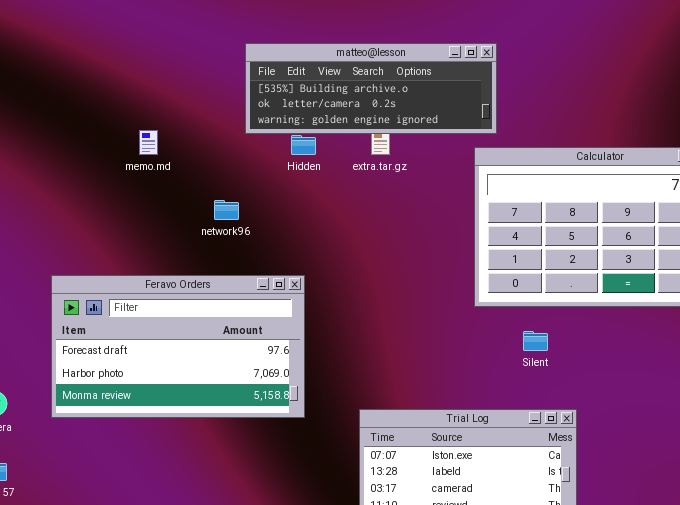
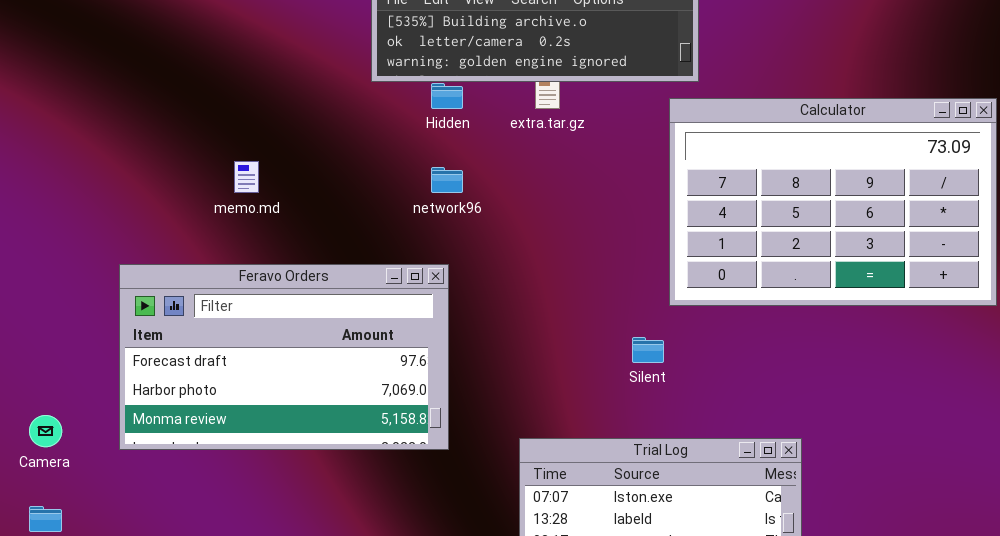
memo.md: [139,130,158,155] -> [234,161,259,193], moved
network96: [214,200,239,220] -> [431,167,463,193], moved
Silent: [523,331,548,351] -> [632,337,664,363], moved

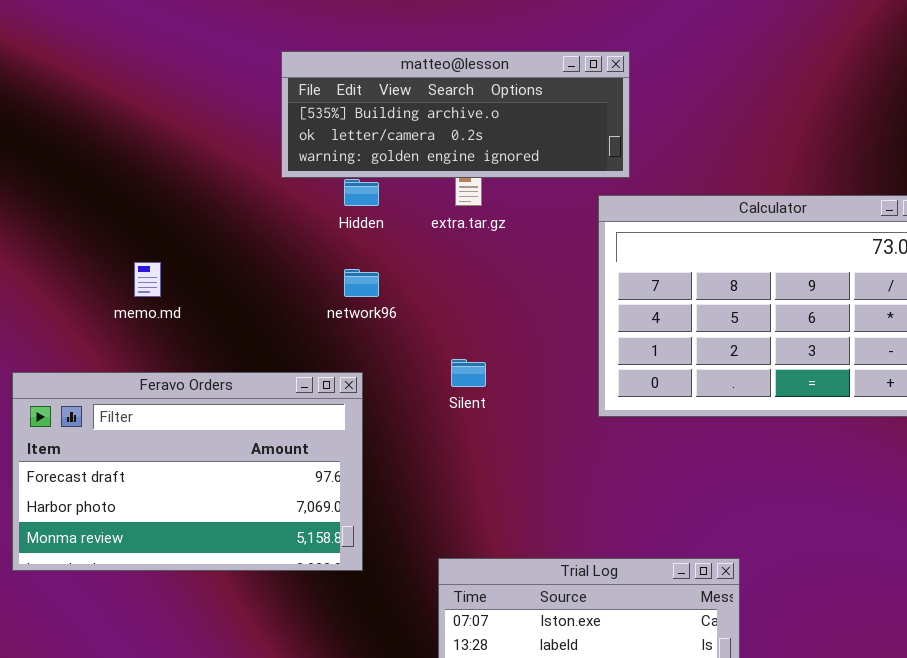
Silent: [632,337,664,363] -> [451,359,486,387], moved

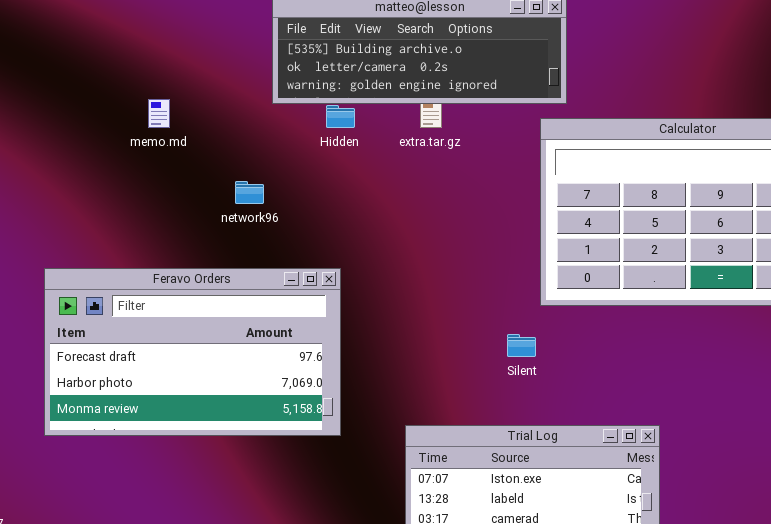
memo.md: [134,262,161,297] -> [148,99,170,128], moved
network96: [344,269,379,297] -> [235,181,264,204], moved
Silent: [451,359,486,387] -> [507,334,536,357], moved

